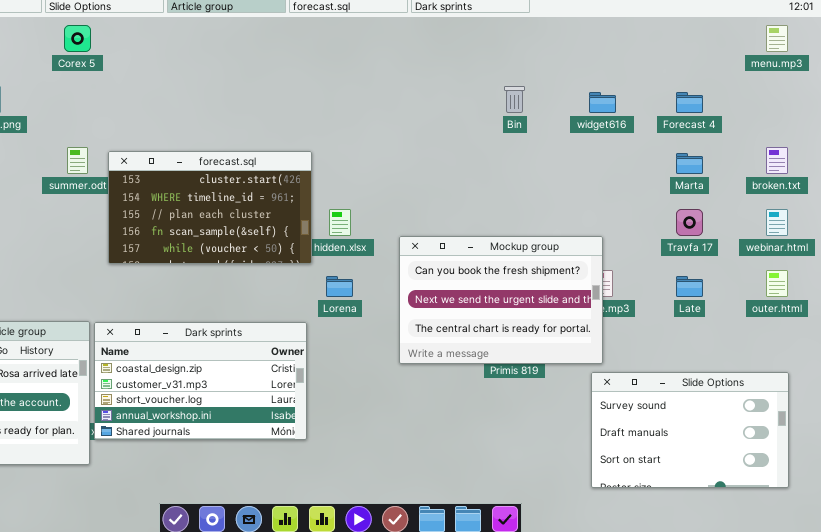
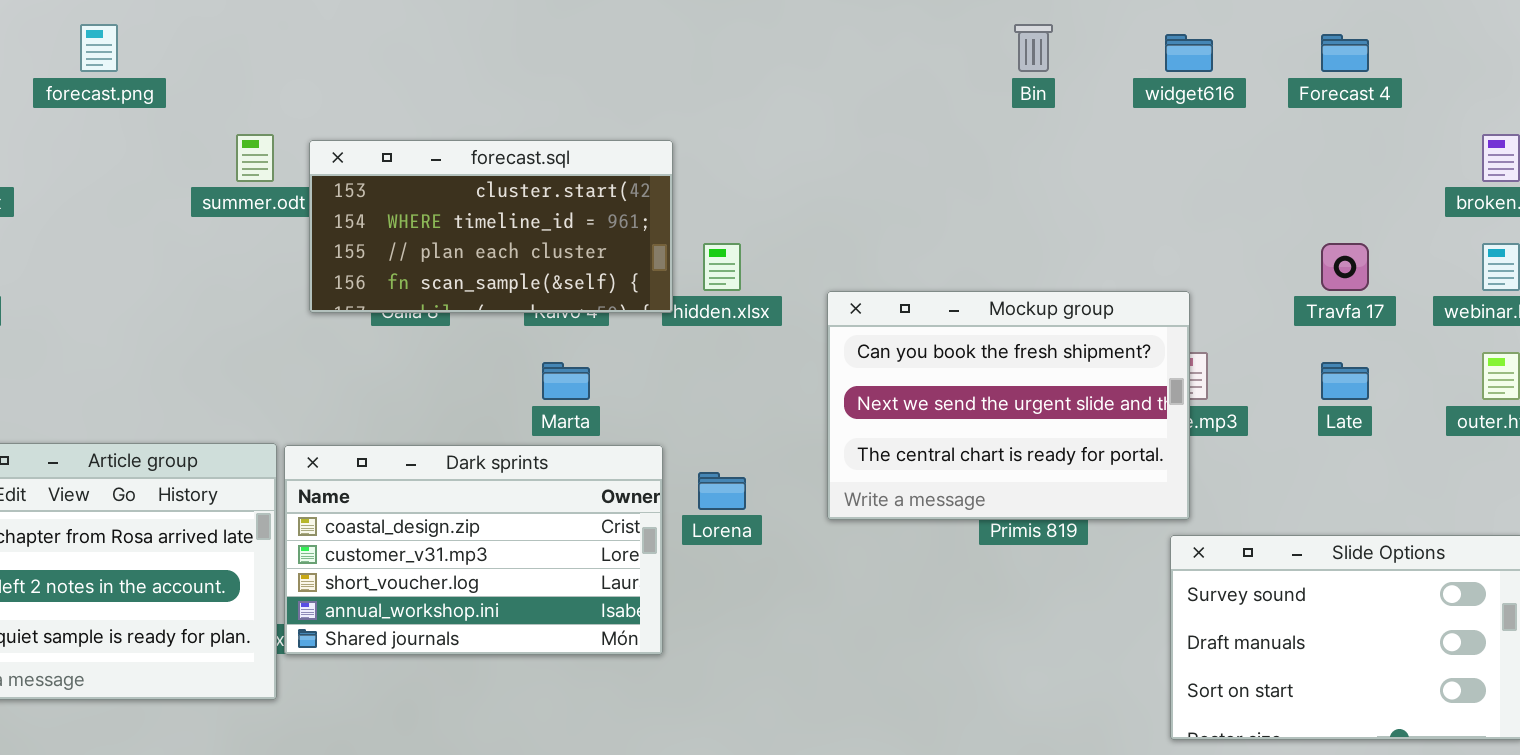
forecast.sql: [108,151,312,264] -> [309,140,673,313], resized
Marta: [676,153,703,174] -> [542,362,590,400], moved
Lorena: [326,276,353,297] -> [698,472,746,510], moved

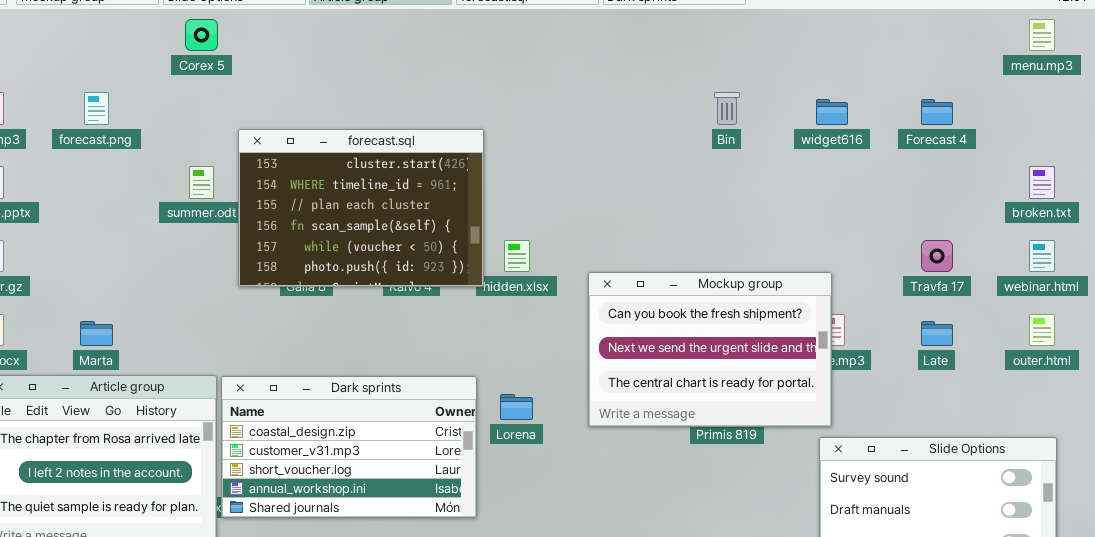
forecast.sql: [309,140,673,313] -> [238,129,484,287], resized
Marta: [542,362,590,400] -> [80,321,113,346], moved

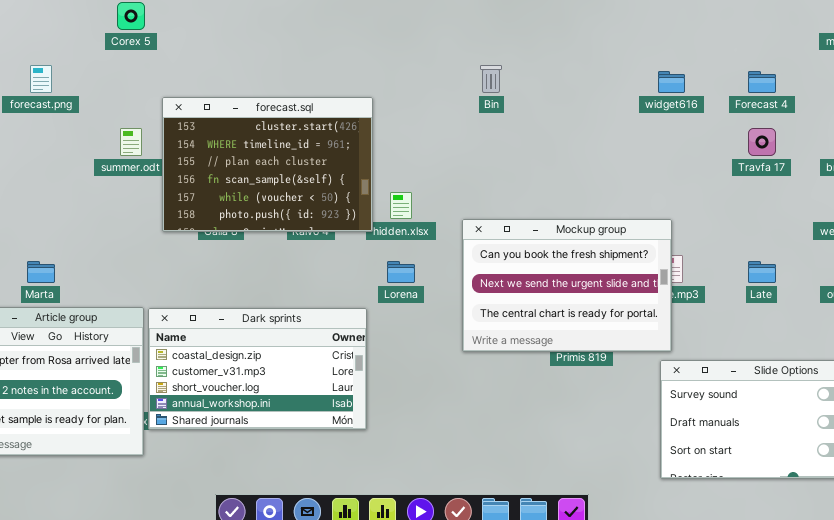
Bin: [714,92,740,125] -> [480,65,502,93], moved
Travfa 17: [921,240,953,272] -> [748,128,776,156], moved
Lorena: [500,394,533,420] -> [387,261,415,283], moved

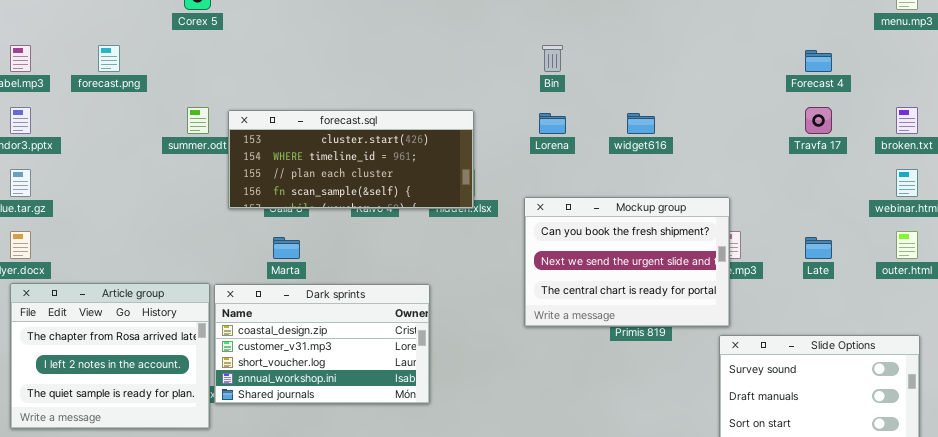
widget616: [658,71,685,93] -> [627,113,655,134], moved
forecast.sql: [162,97,373,232] -> [228,110,474,209], resized
Marta: [27,261,55,283] -> [273,237,300,259], moved
Lorena: [387,261,415,283] -> [539,113,566,134], moved

